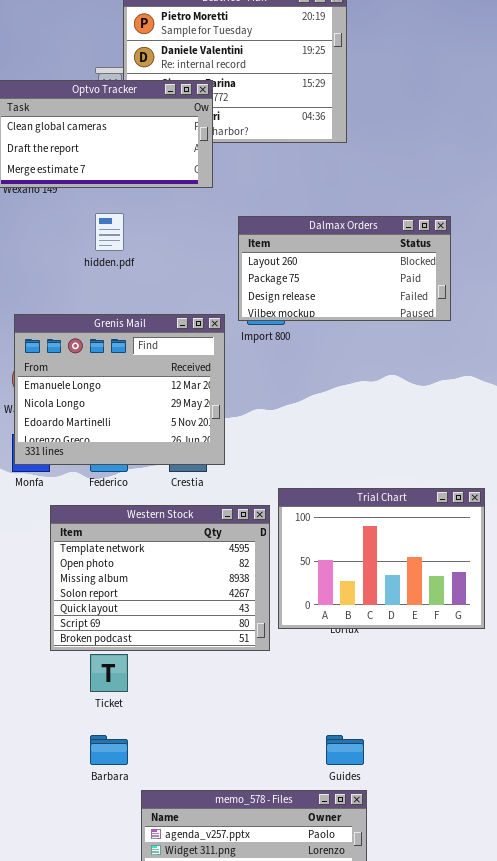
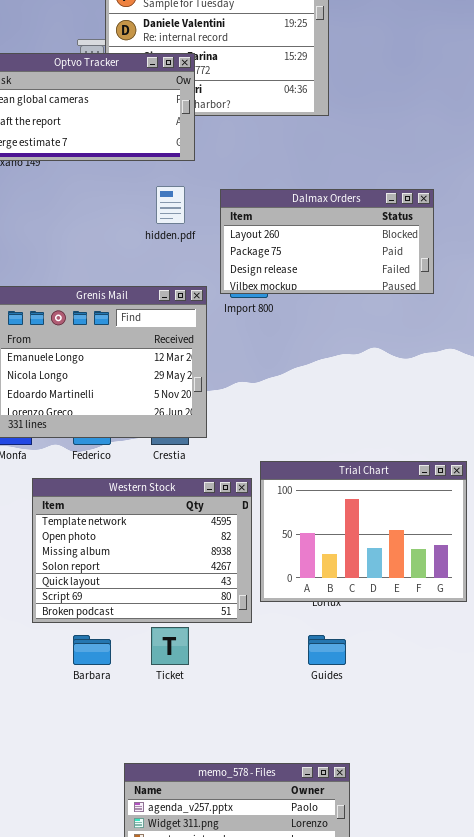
hidden.pdf: [95,213,124,251] -> [156,186,185,224], moved
Ticket: [90,654,128,692] -> [151,627,189,665], moved
Barbara: [90,735,128,765] -> [73,635,111,665], moved
Guides: [326,735,364,765] -> [308,635,346,665], moved

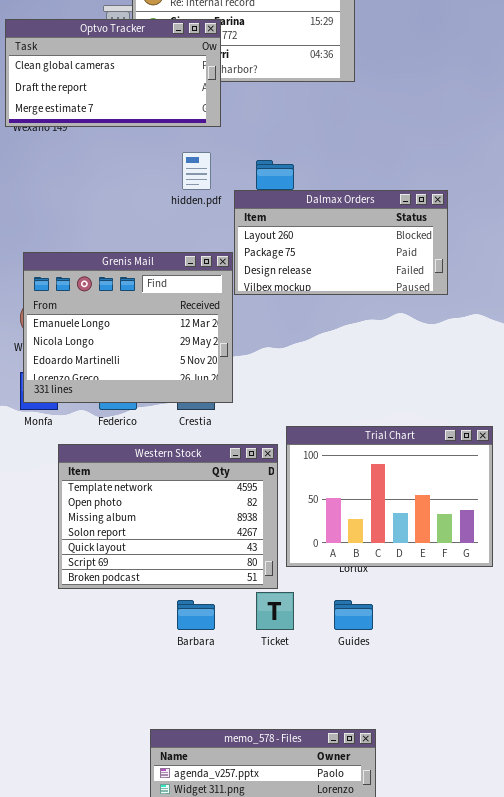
Dalmax Orders: [220,189,434,294] -> [234,190,448,295], moved
Ticket: [151,627,189,665] -> [256,592,294,630], moved
Barbara: [73,635,111,665] -> [177,600,215,630], moved

